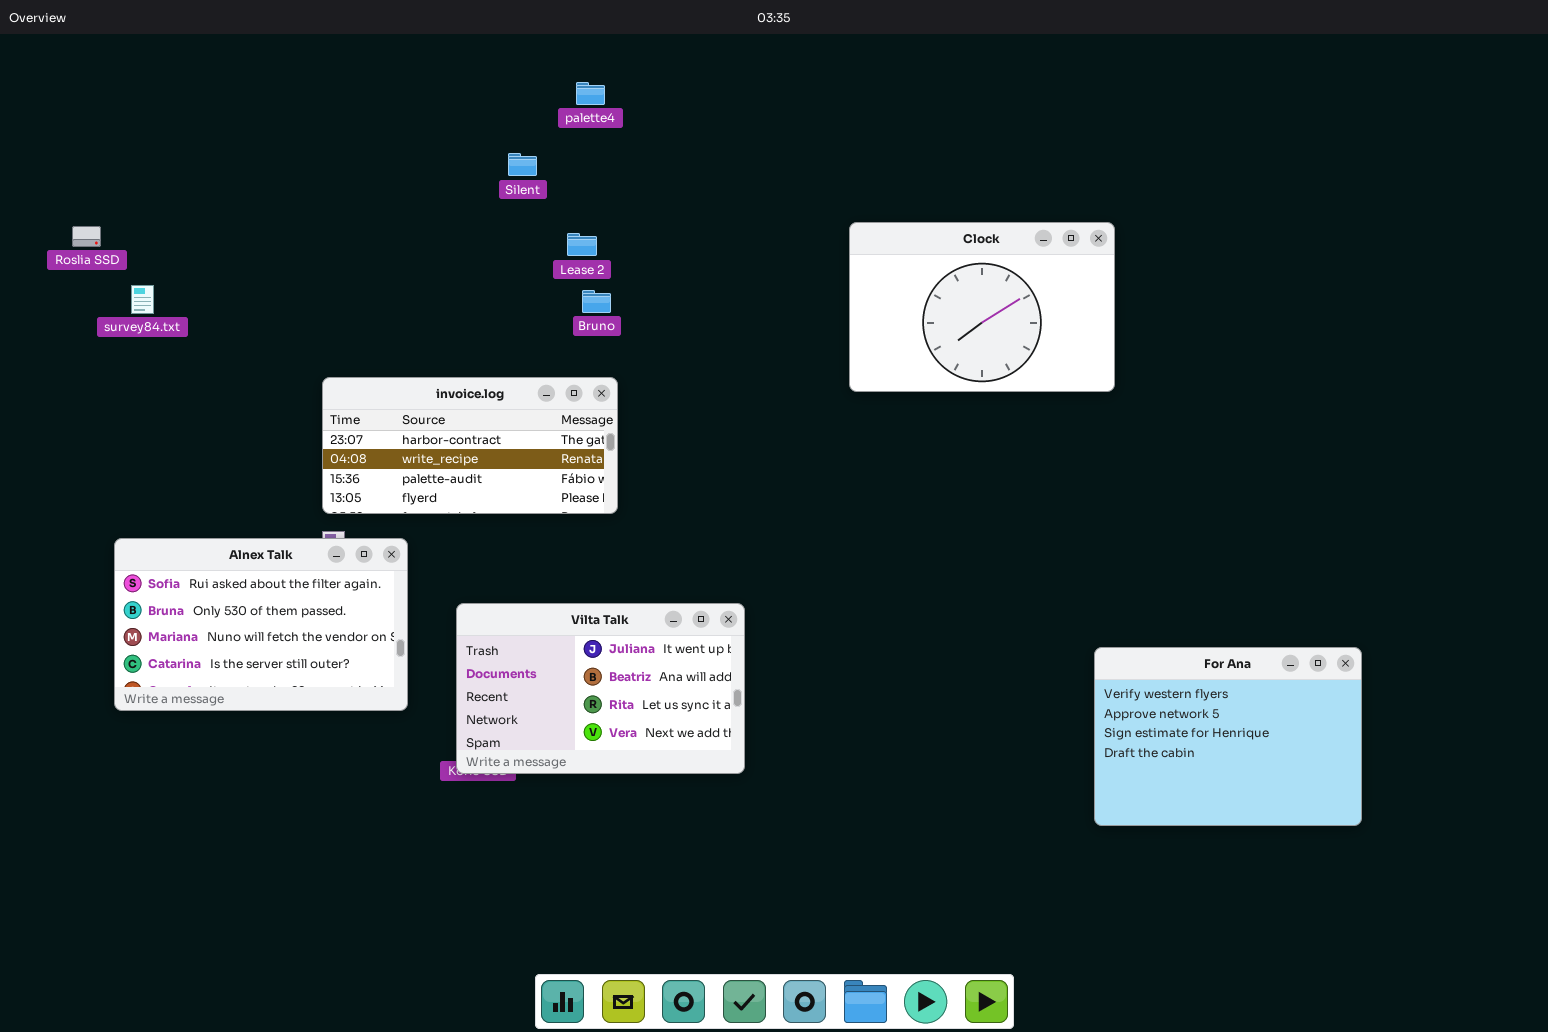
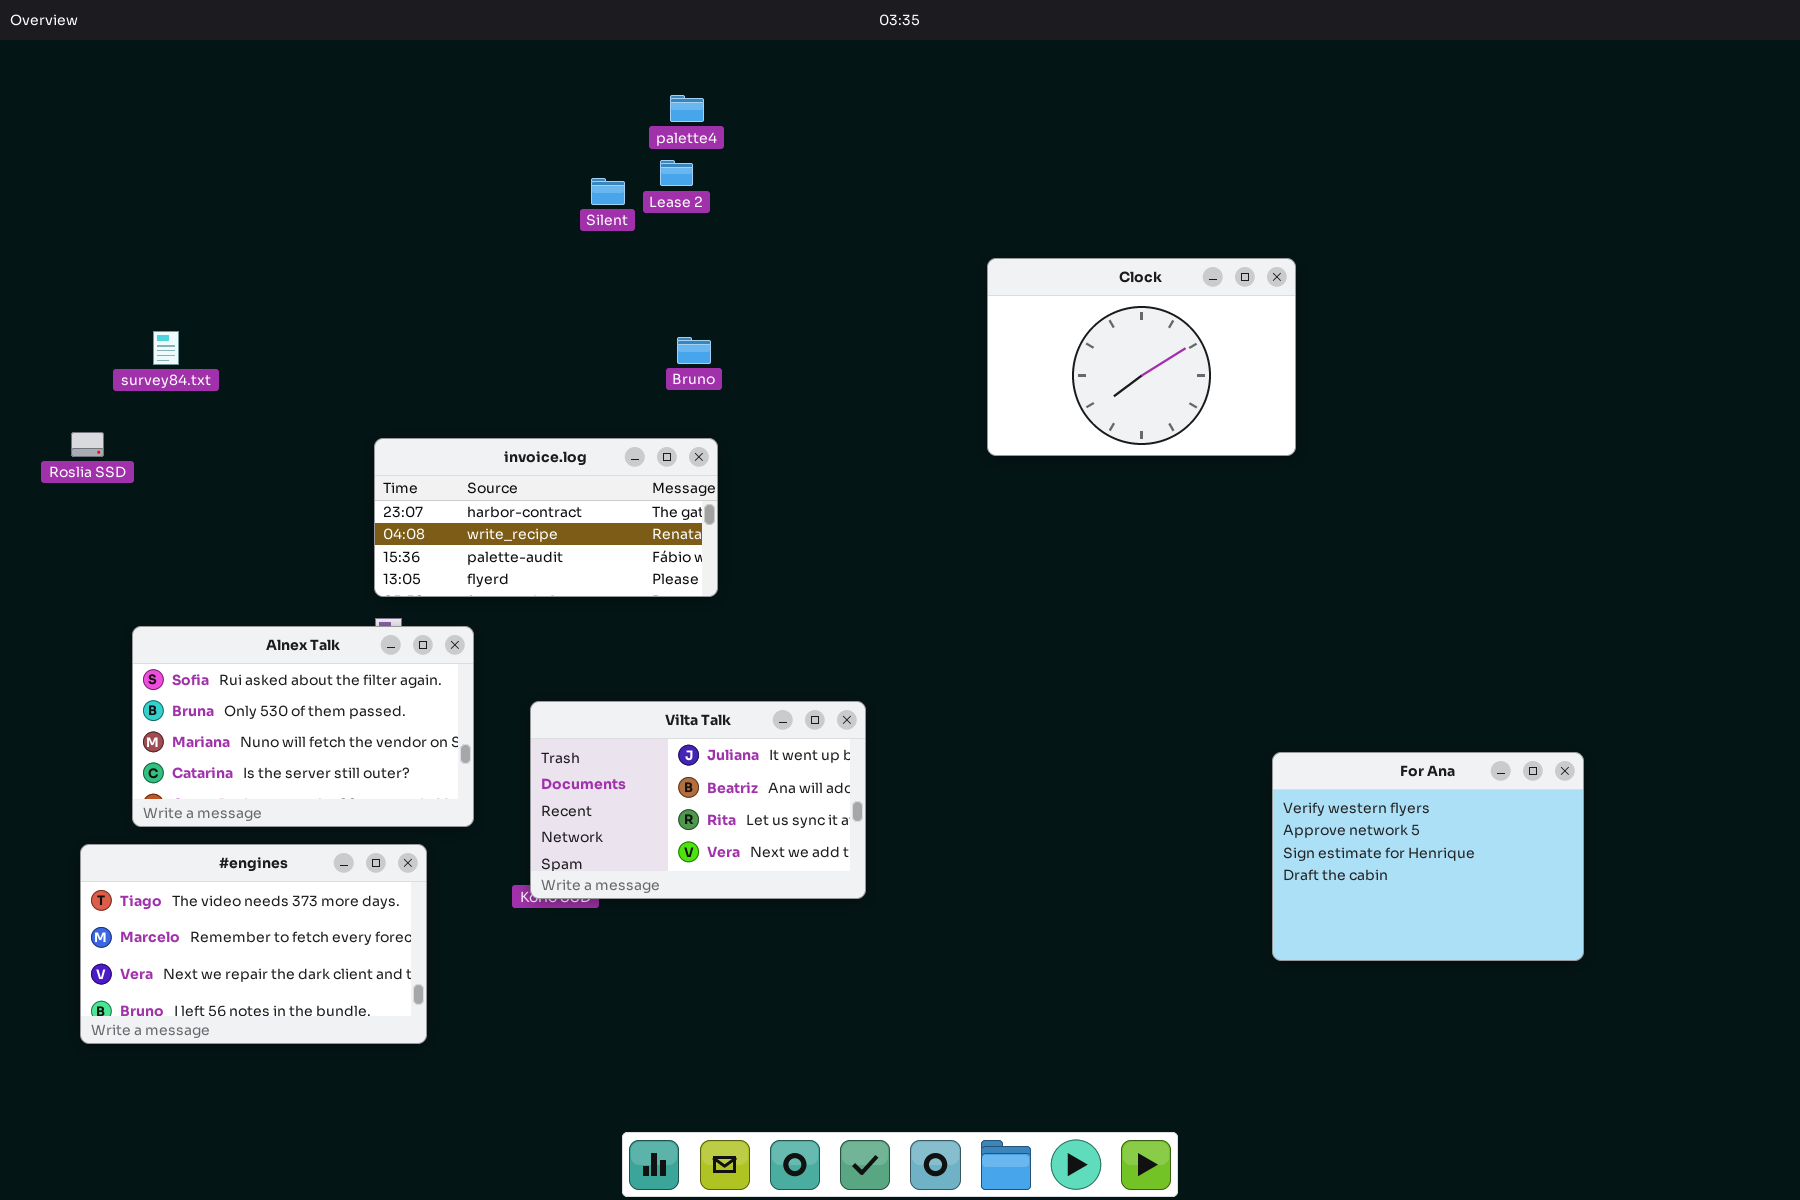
Roslia SSD: [72,226,101,247] -> [71,432,104,457], moved
Lease 2: [567,233,597,256] -> [660,160,693,186], moved
#engines: none -> [80,844,427,1044], opened

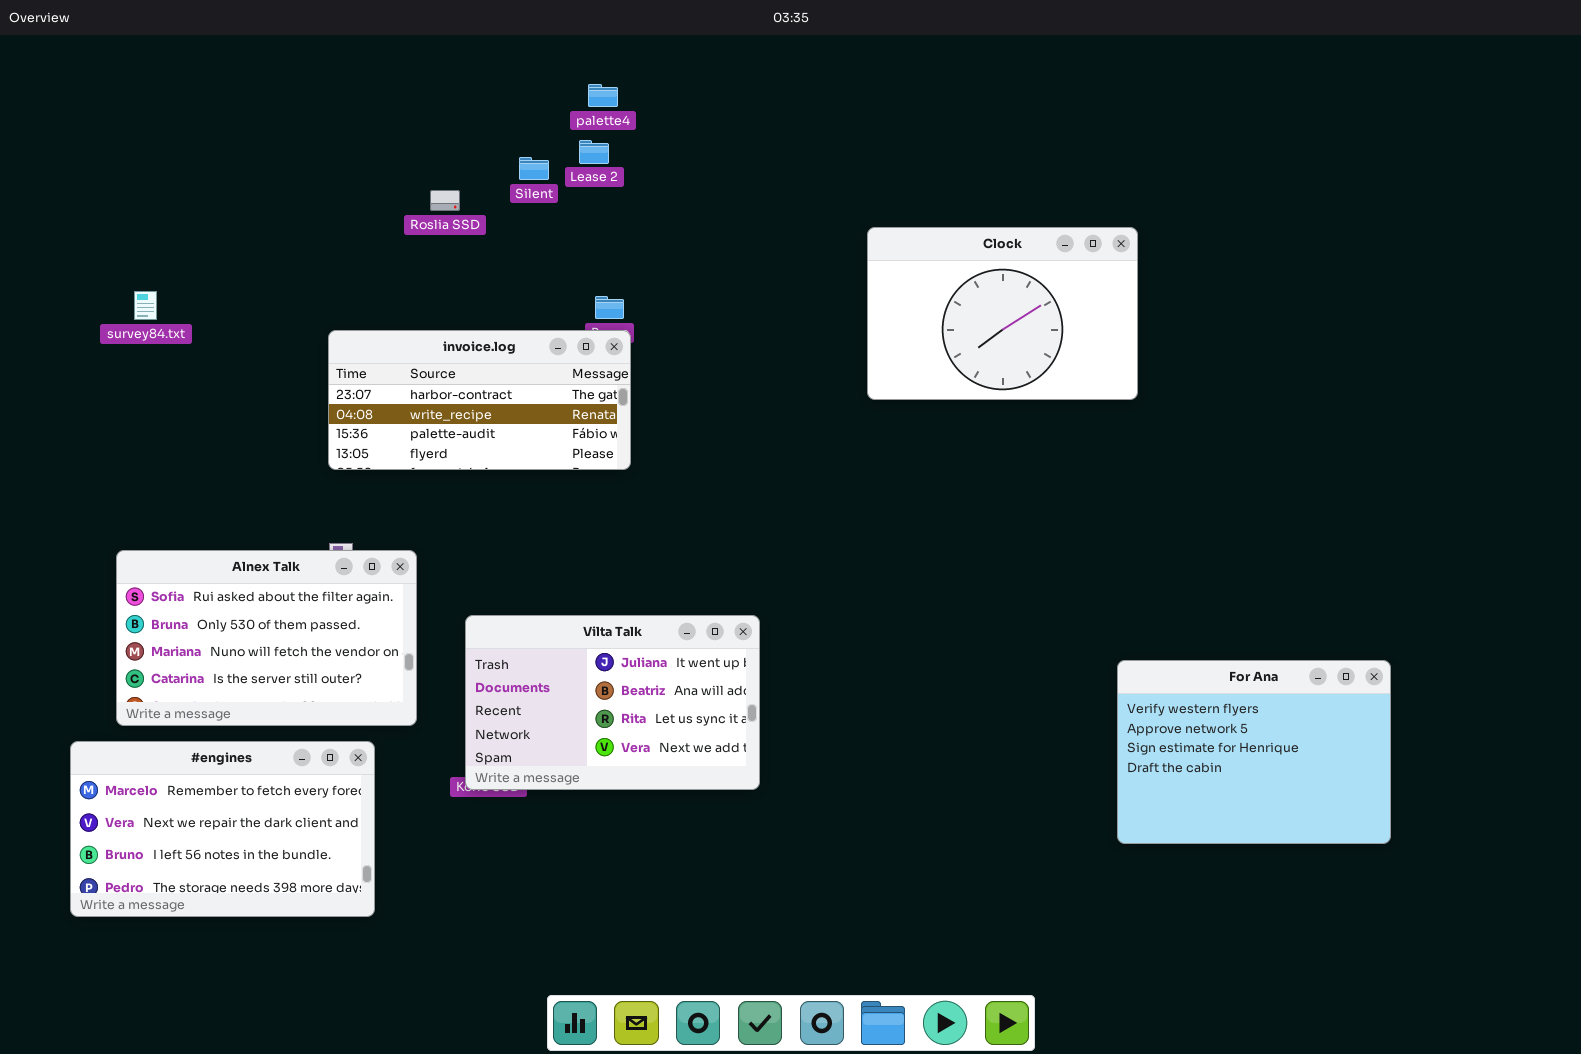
Roslia SSD: [71,432,104,457] -> [430,190,460,211], moved
invoice.log: [374,438,718,597] -> [328,330,631,470], moved
#engines: [80,844,427,1044] -> [70,741,375,917], scrolled down 1 row

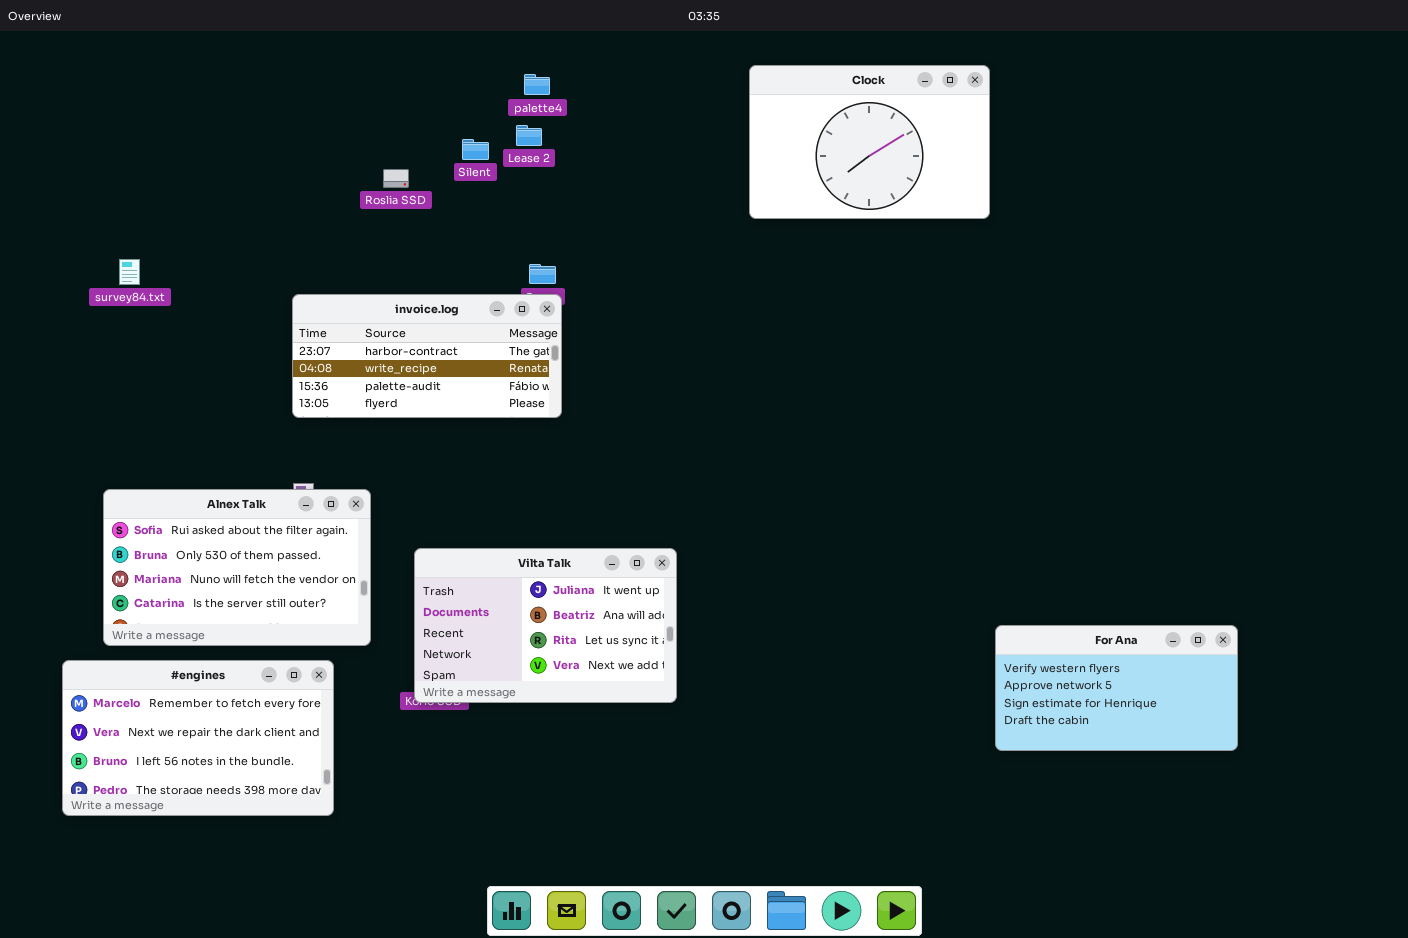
Clock: [867,227,1138,400] -> [749,65,990,219], moved
For Ana: [1117,660,1391,844] -> [995,625,1238,751], resized

